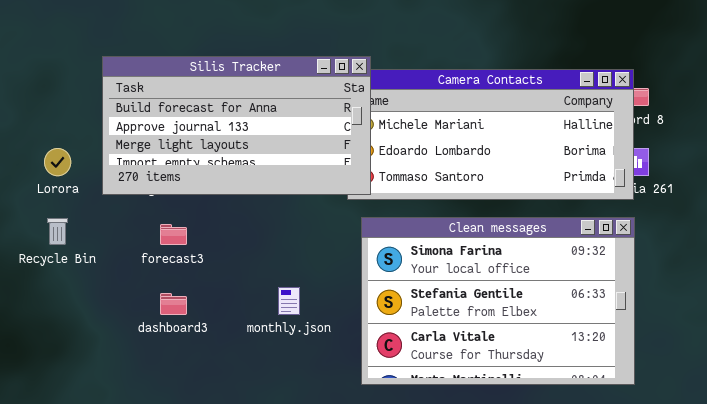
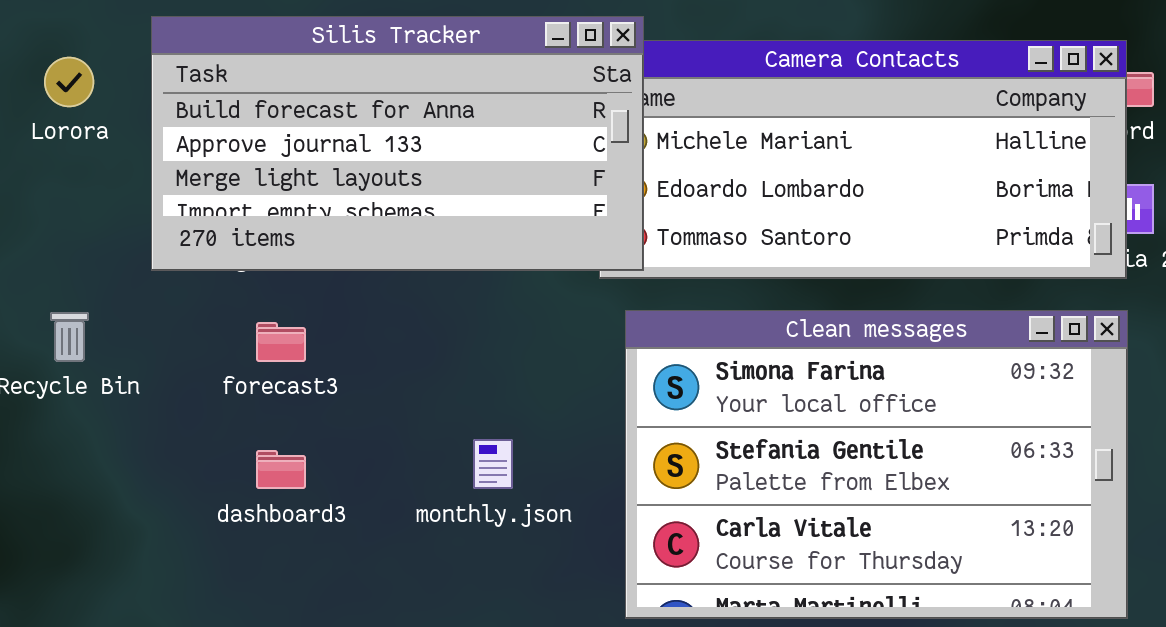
Lorora: [44,148,71,176] -> [44,57,94,107], moved

